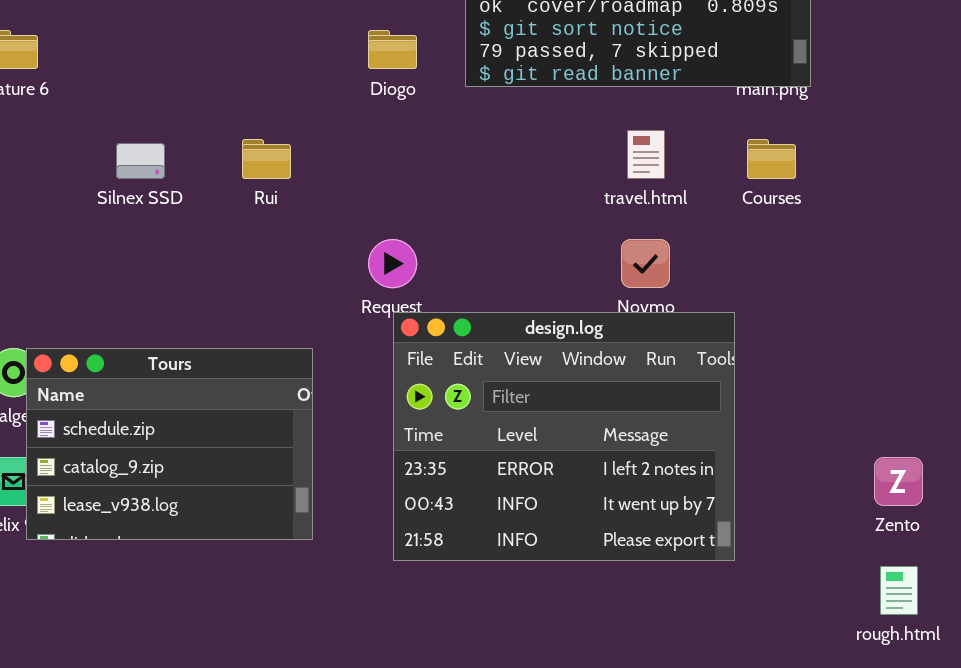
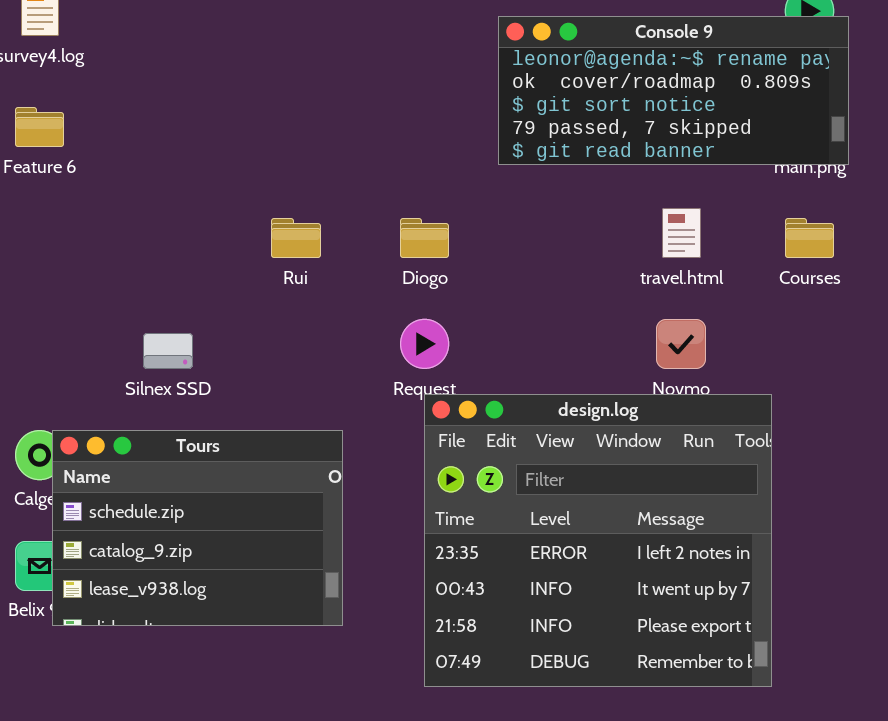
Diogo: [368,30,417,69] -> [400,218,449,258], moved
Silnex SSD: [116,143,165,179] -> [143,333,193,369], moved
design.log: [393,312,735,561] -> [424,394,772,687], resized

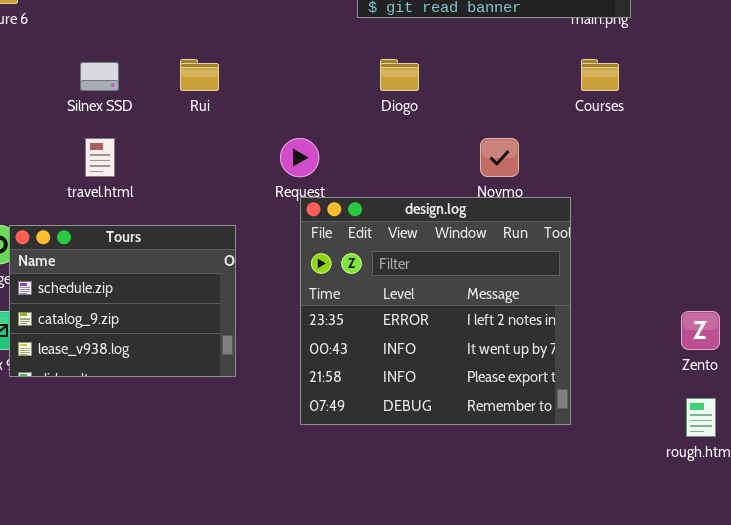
travel.html: [662,208,701,258] -> [85,138,115,177], moved
Diogo: [400,218,449,258] -> [380,59,419,91], moved
Silnex SSD: [143,333,193,369] -> [80,62,119,91], moved

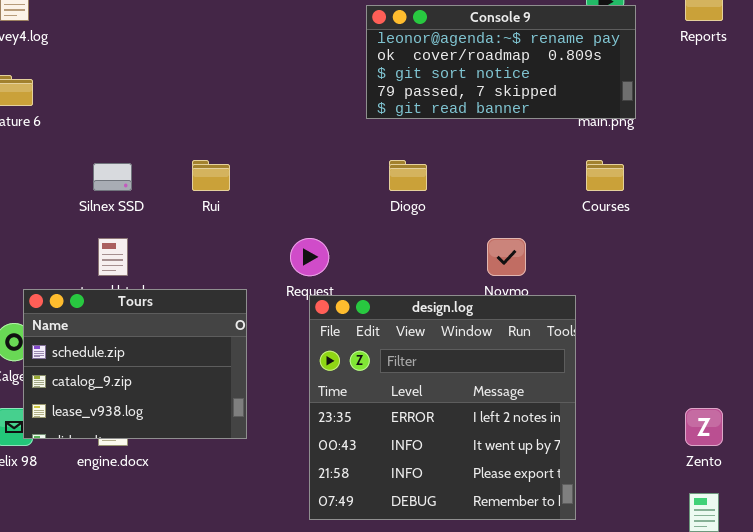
Tours: [9,225,236,377] -> [23,289,247,439], moved

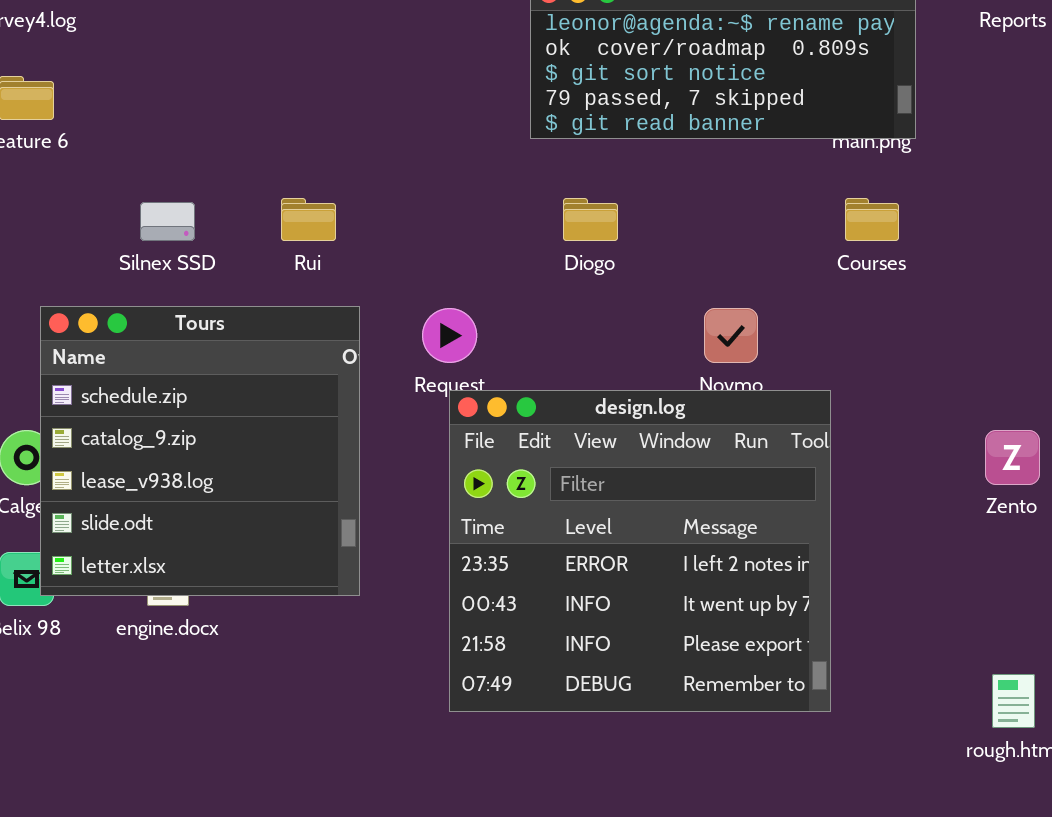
Tours: [23,289,247,439] -> [40,306,360,596], resized
Zento: [685,408,723,446] -> [985,430,1040,485], moved

